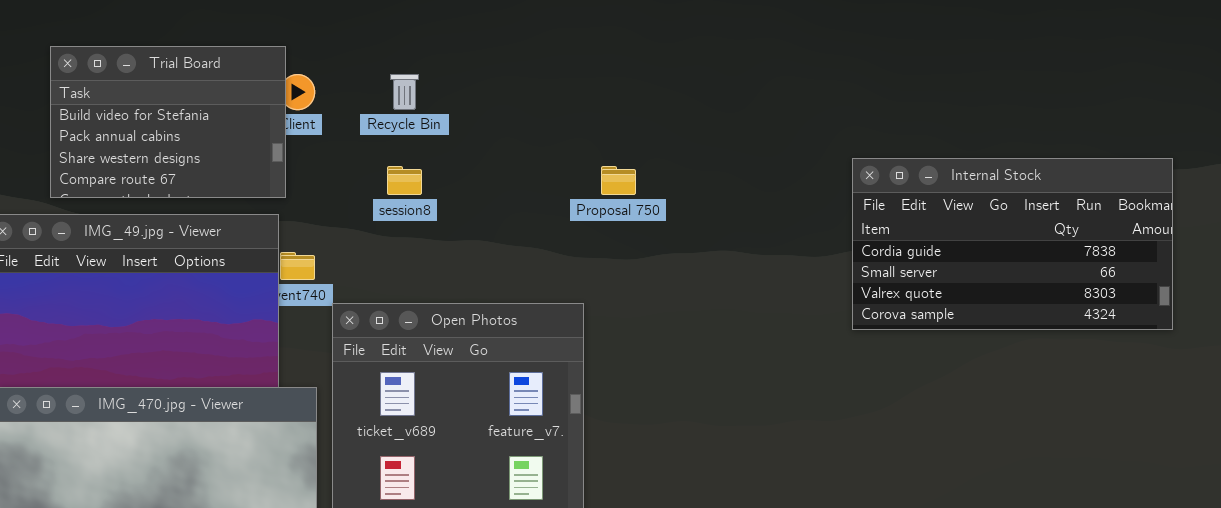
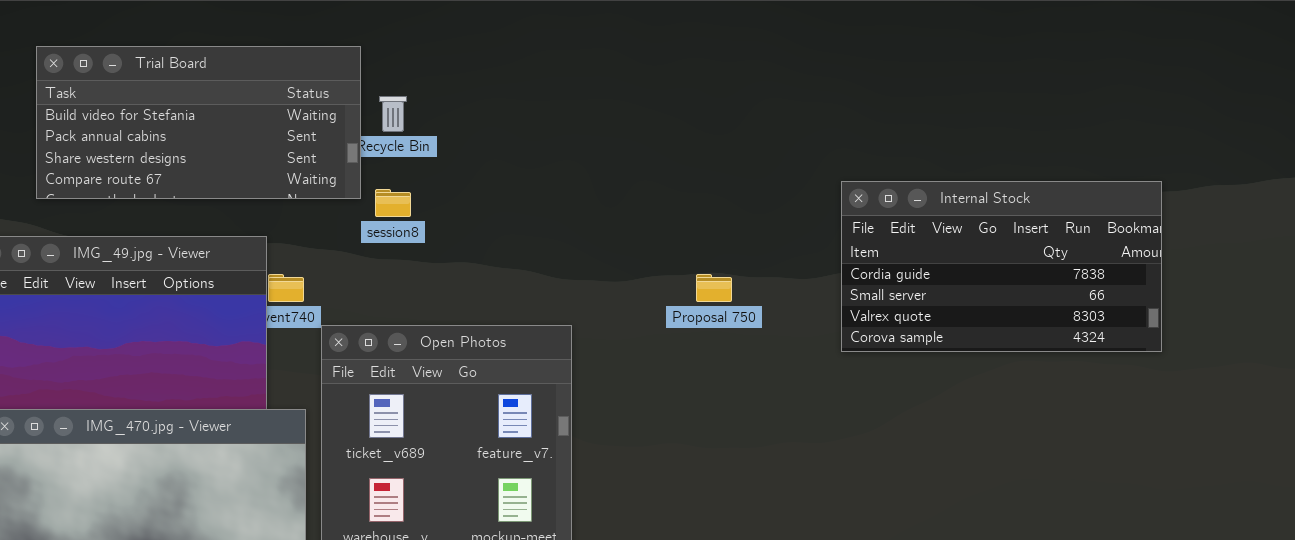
Trial Board: [50,46,286,198] -> [36,46,361,199], moved, resized
Proposal 750: [601,166,636,195] -> [696,274,732,302], moved

